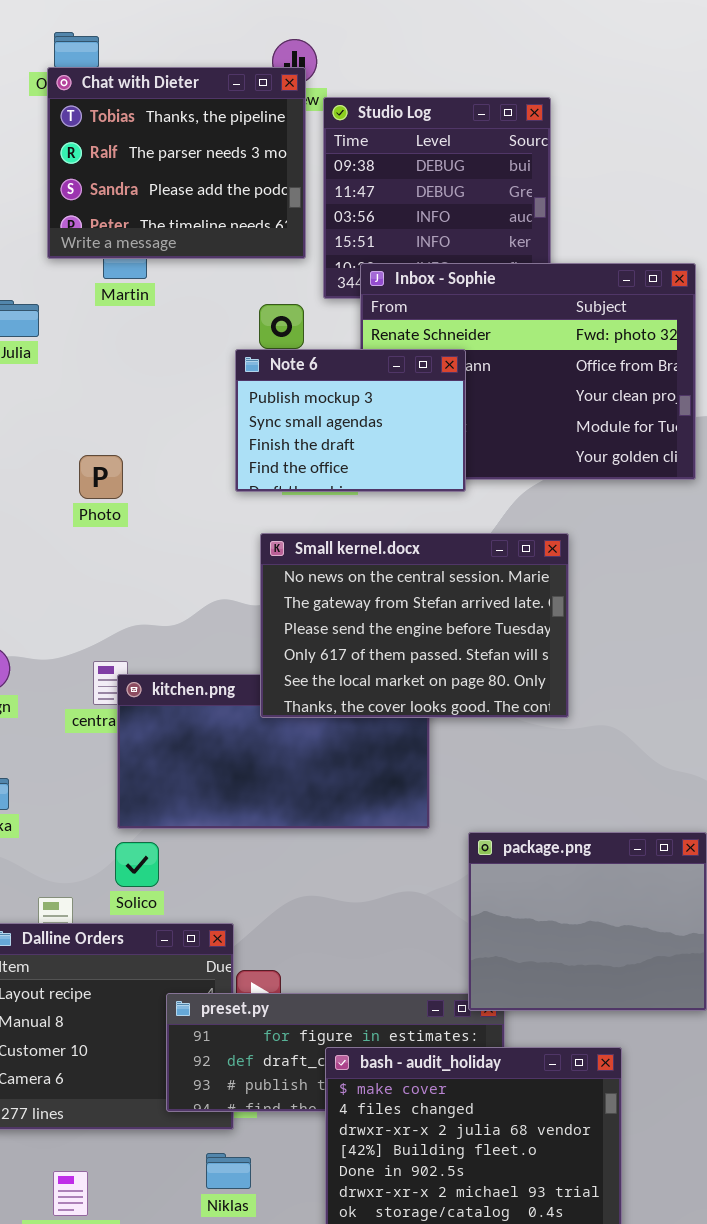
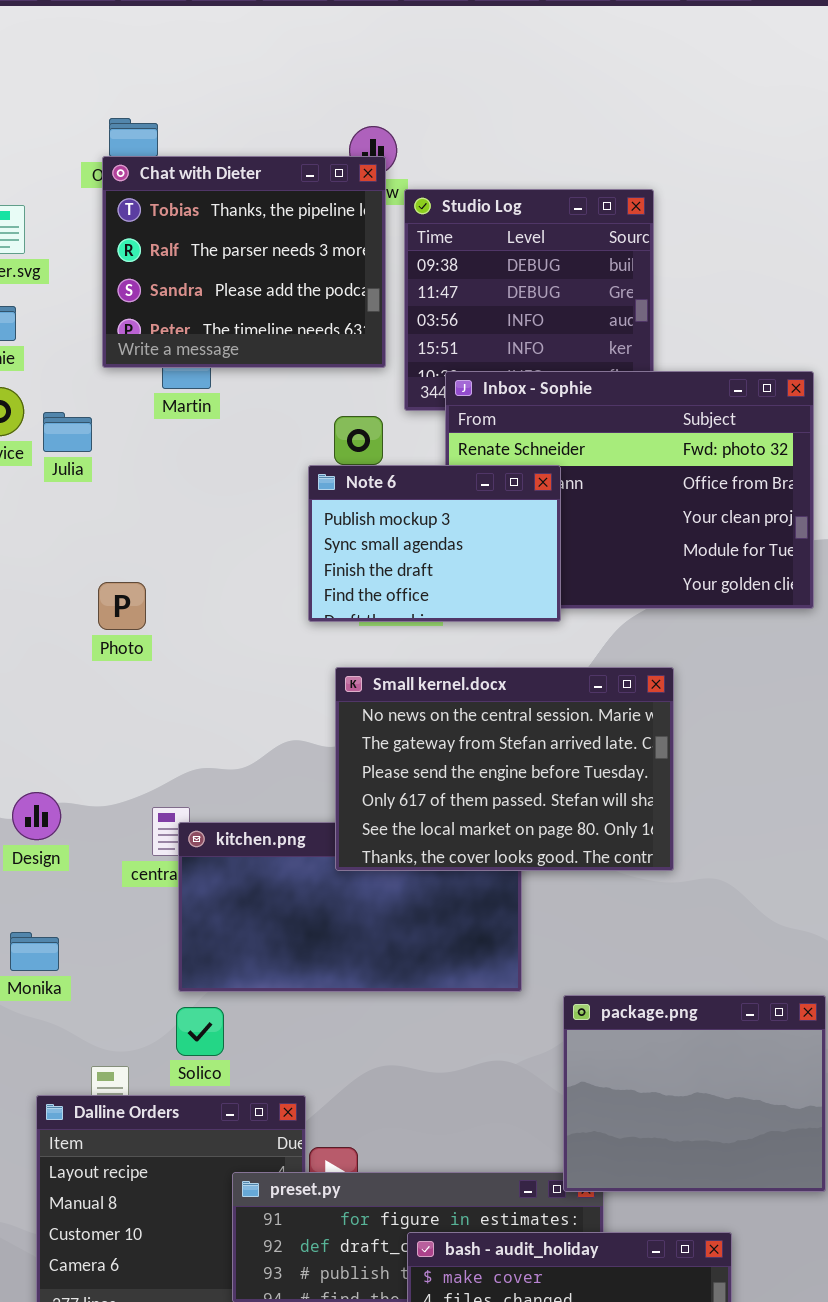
Photo: [79,455,123,499] -> [98,582,146,630], moved

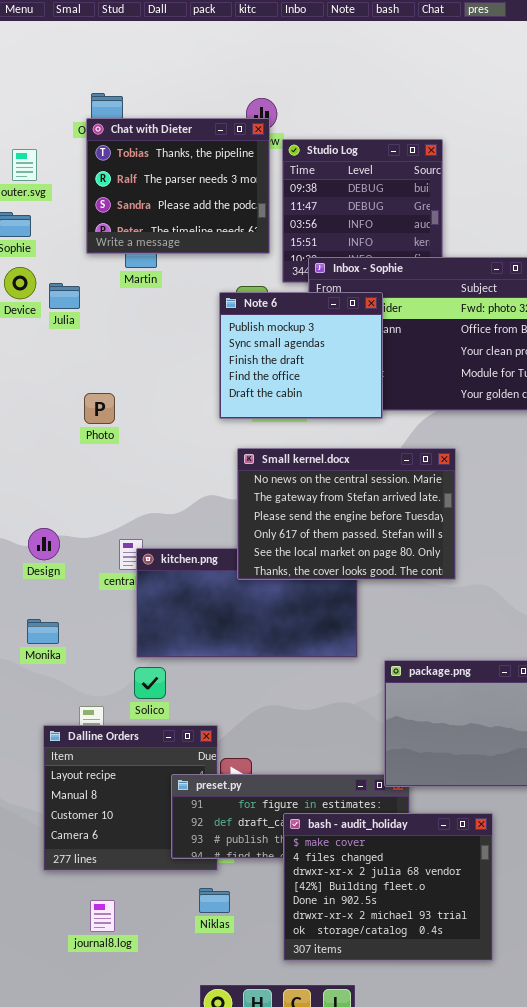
Note 6: [308,465,561,622] -> [219,292,383,419], resized

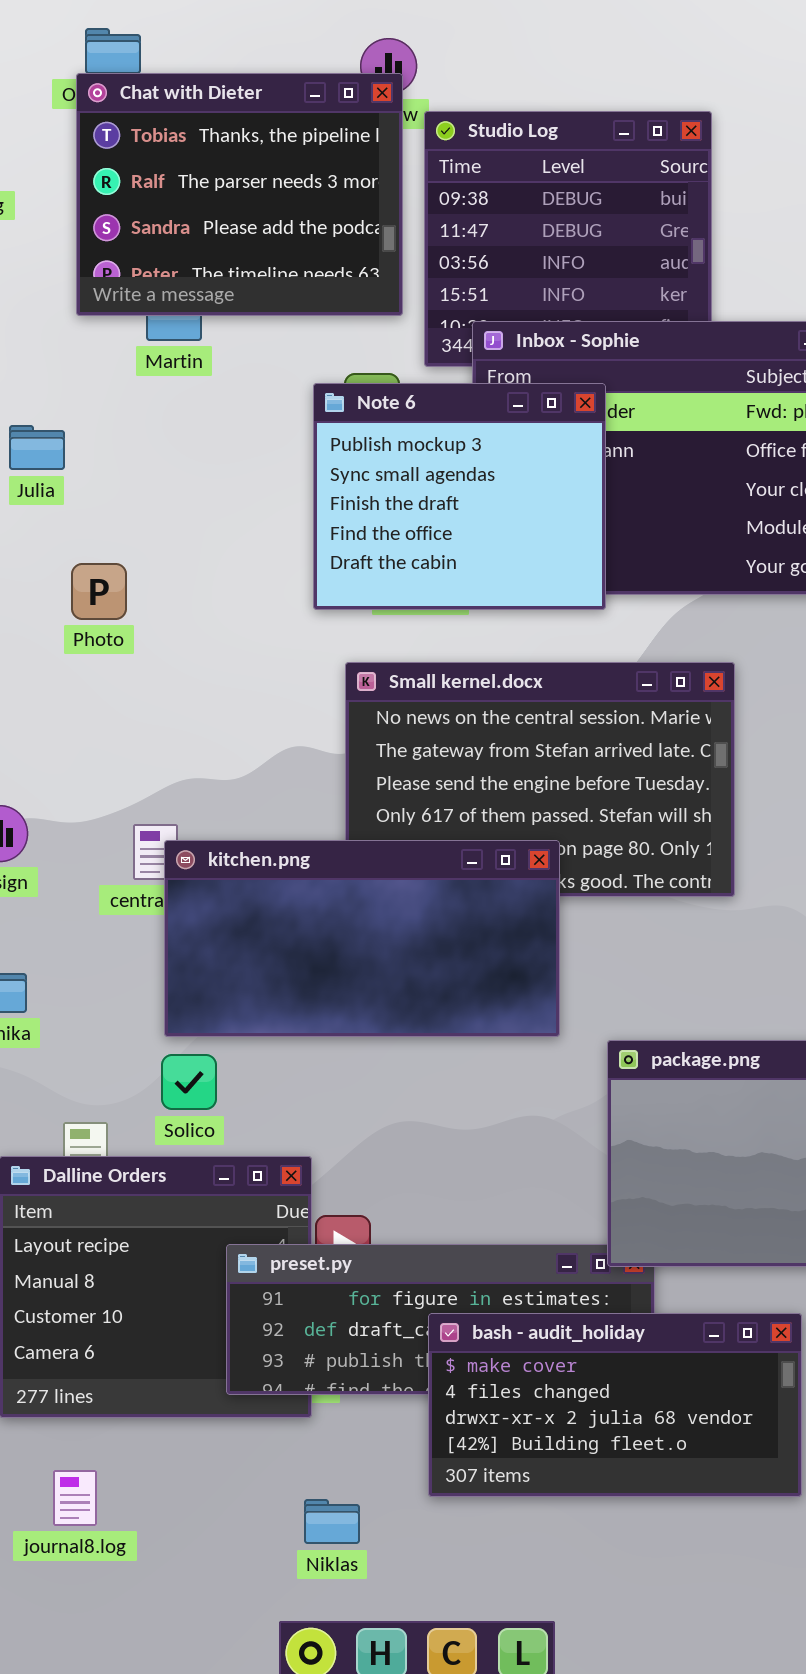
Julia: [49,283,80,309] -> [9,425,65,470], moved
kitchen.png: [136,548,358,658] -> [164,840,560,1037], raised
bash - audit_holiday: [283,813,493,961] -> [428,1313,802,1497], resized
Niklas: [199,888,230,913] -> [304,1499,360,1544], moved
journal8.log: [90,900,115,932] -> [53,1470,97,1526], moved

